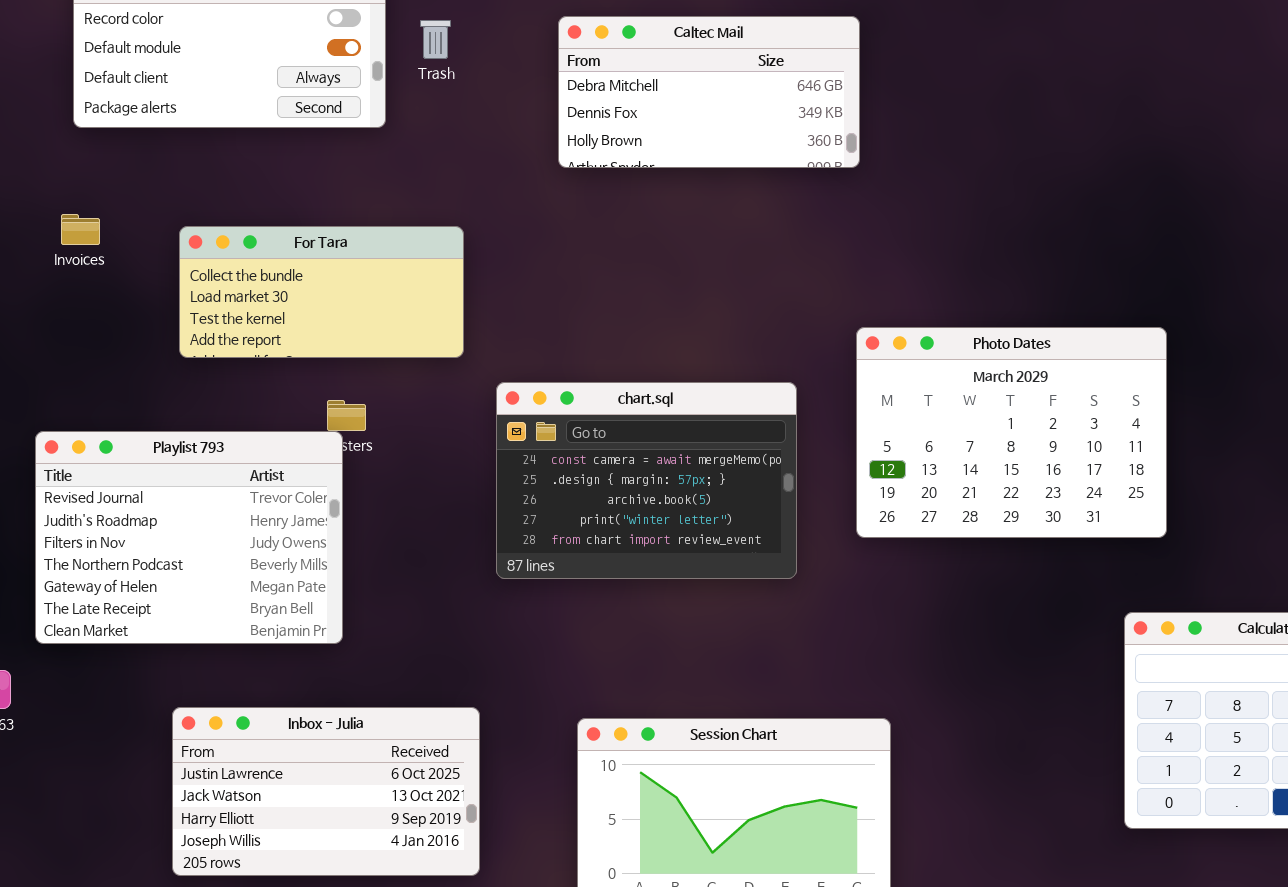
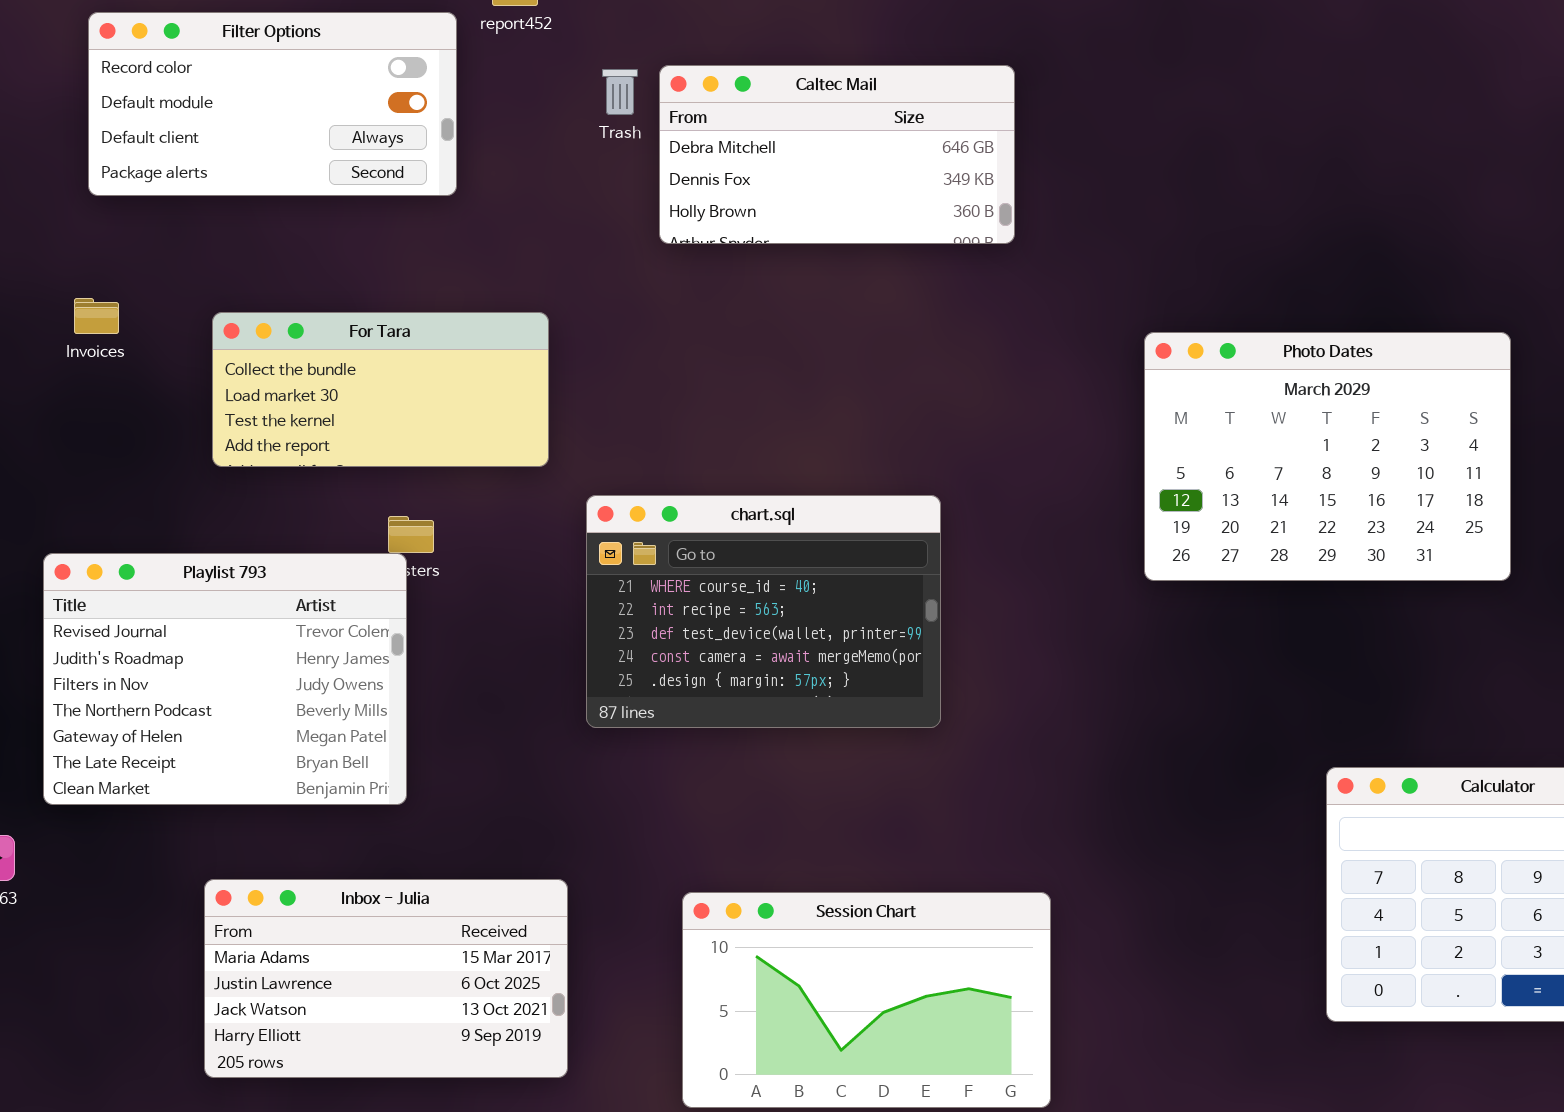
Trash: [420,20,451,59] -> [602,69,638,115], moved
Photo Dates: [856,327,1167,538] -> [1144,332,1511,581], moved
chart.sql: [496,382,797,579] -> [586,495,941,728], scrolled up 3 rows
Inbox - Julia: [172,707,480,876] -> [204,879,568,1078], scrolled up 1 row

